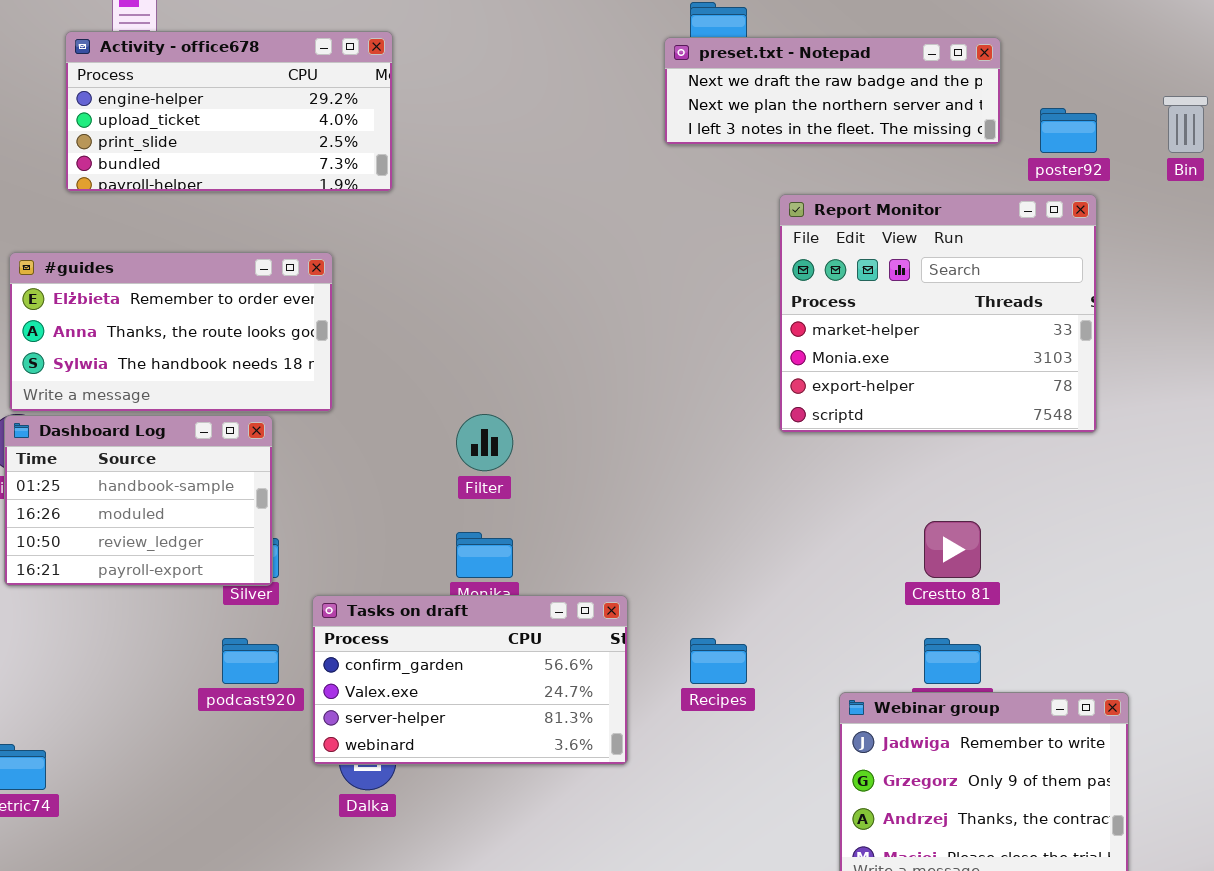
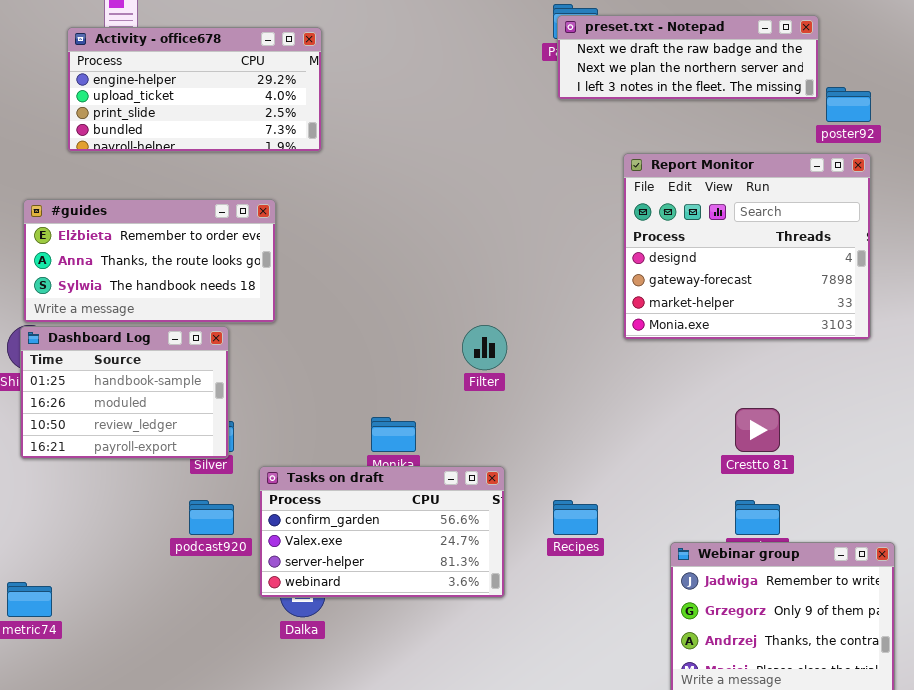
preset.txt - Notepad: [664,37,1001,145] -> [557,15,819,100], moved
Report Monitor: [779,194,1097,433] -> [623,153,871,340], scrolled up 2 rows
Filter: [456,414,513,471] -> [462,325,507,370], moved

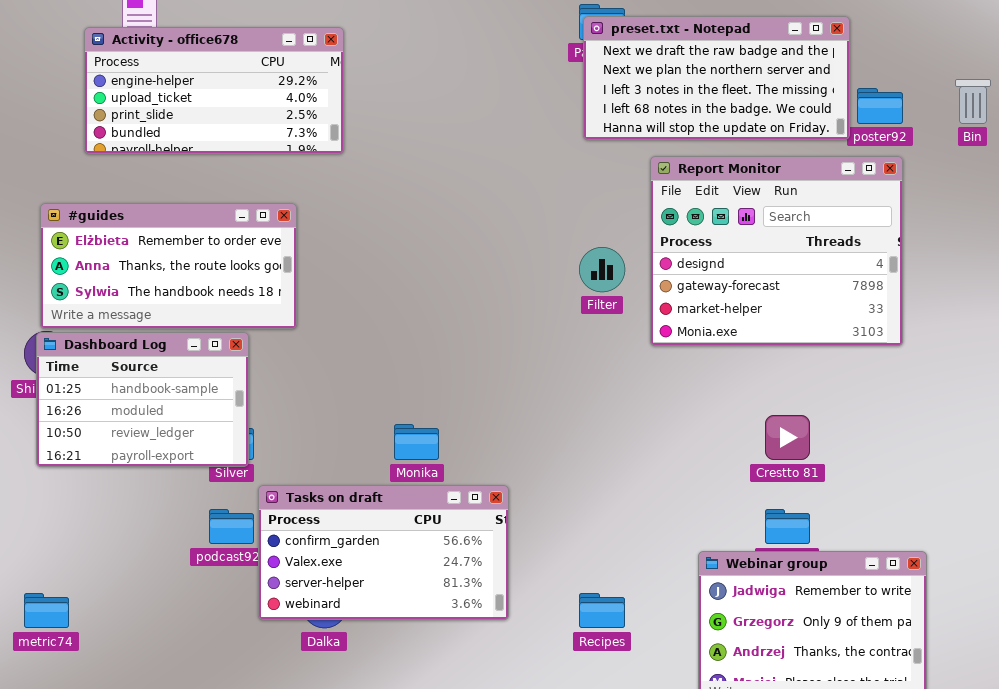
preset.txt - Notepad: [557,15,819,100] -> [583,16,850,140], resized
Filter: [462,325,507,370] -> [579,247,625,292], moved
Tasks on draft: [259,466,505,598] -> [258,485,509,620], moved
Recipes: [553,500,598,535] -> [579,593,625,628], moved

